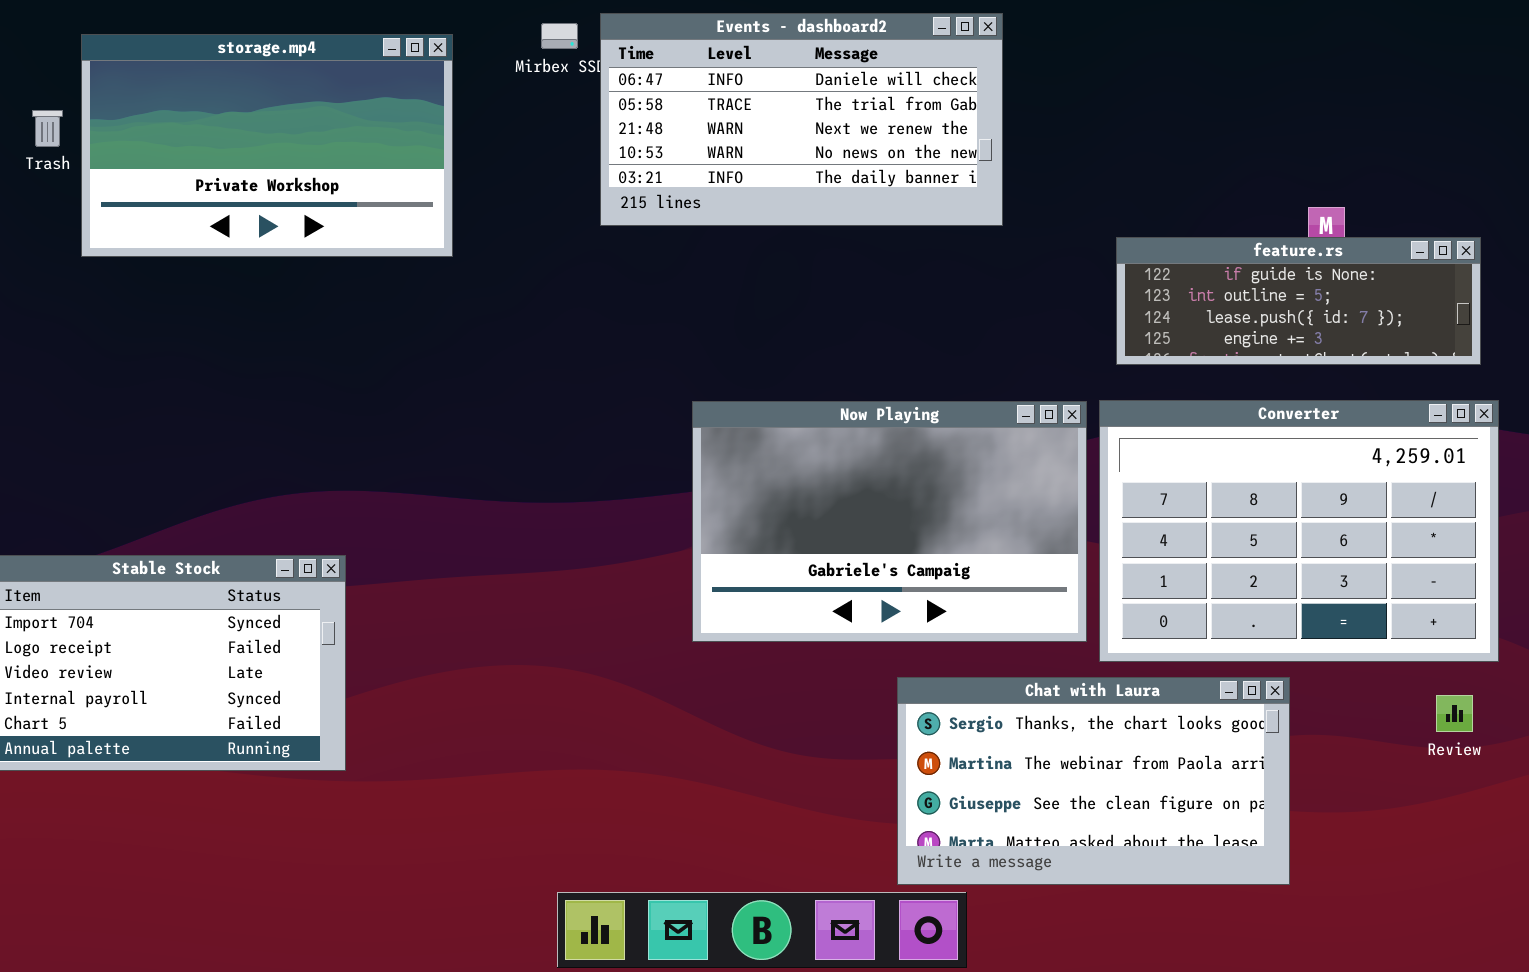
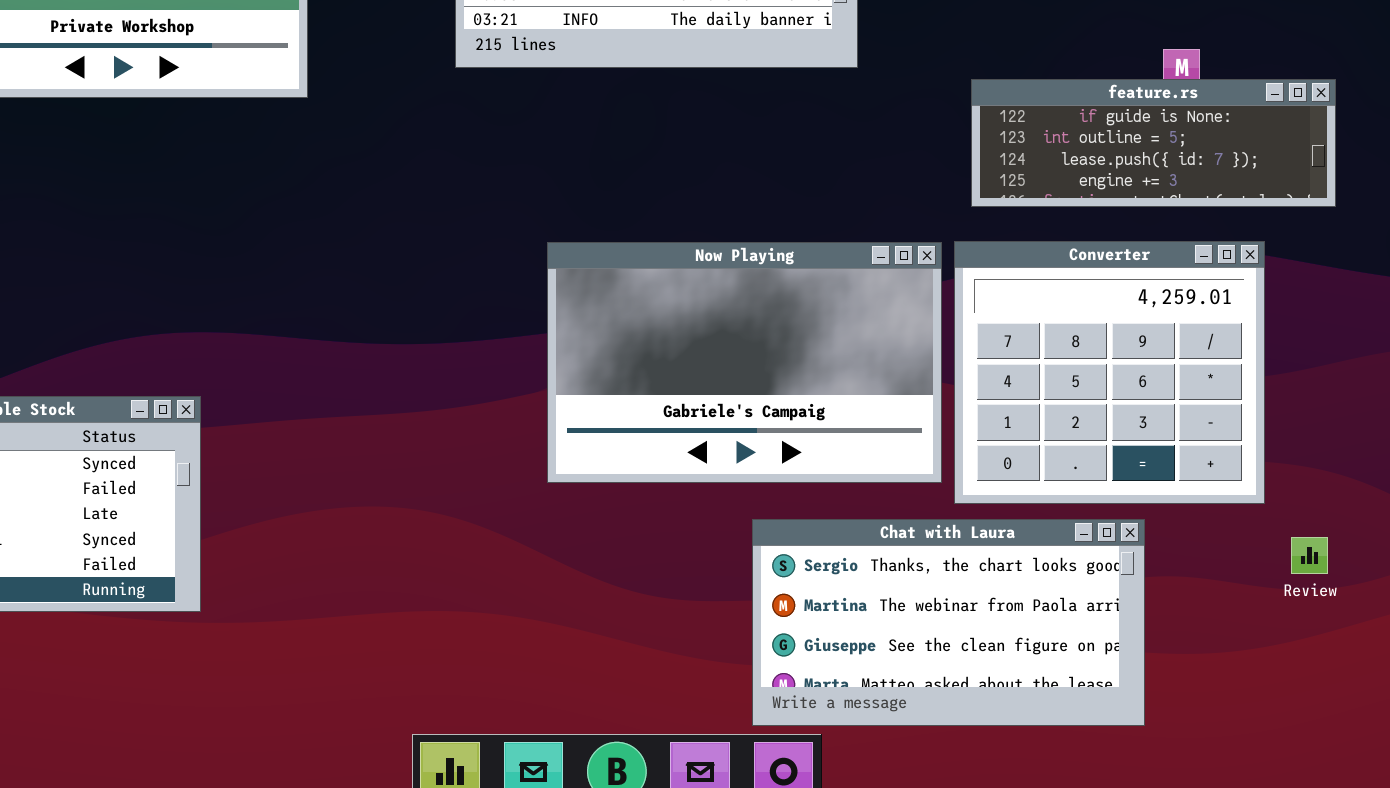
Converter: [1099,400,1499,662] -> [954,241,1265,504], resized

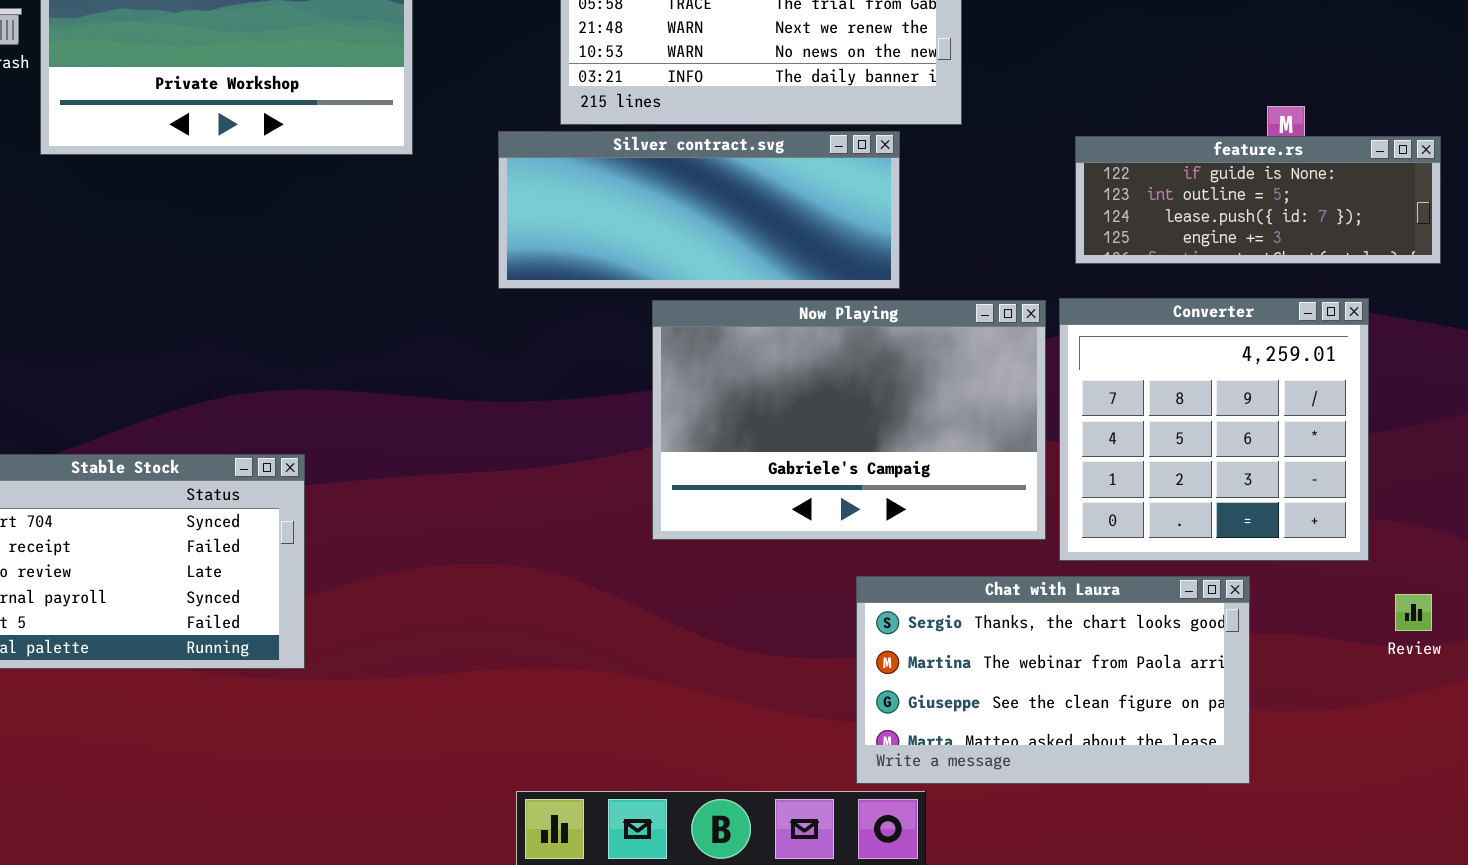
Silver contract.svg: none -> [498,131,900,289], opened

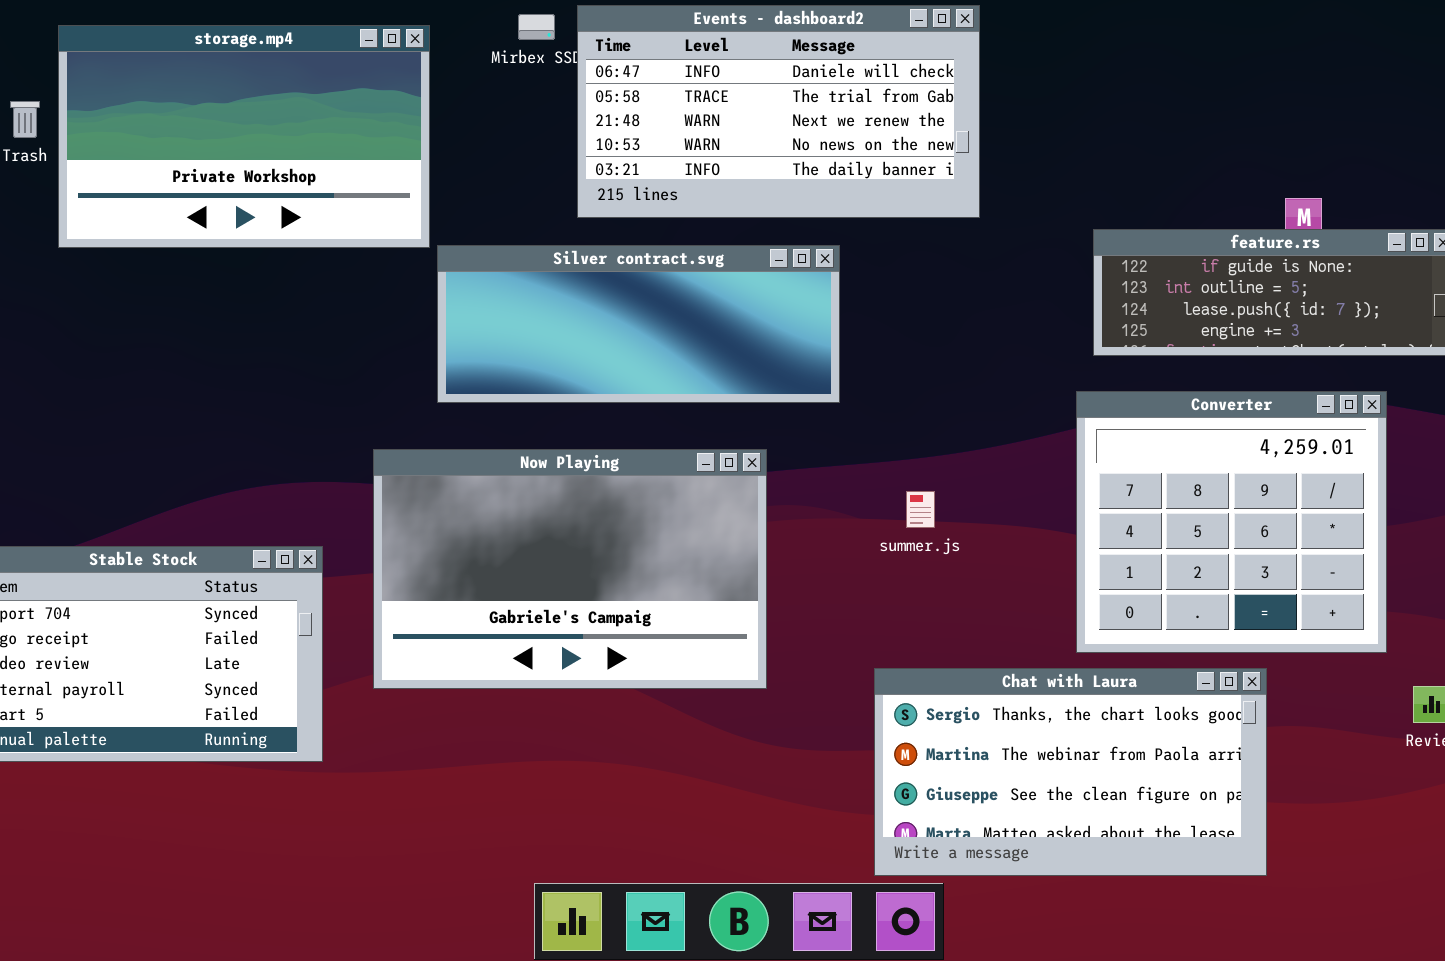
Silver contract.svg: [498,131,900,289] -> [437,245,840,403], moved
Now Playing: [652,300,1046,540] -> [373,449,767,689], moved

